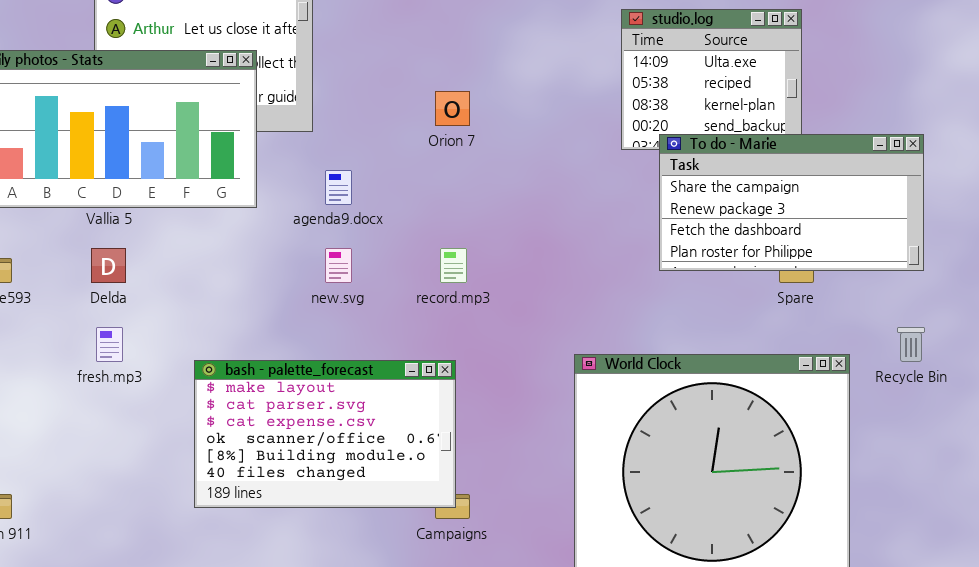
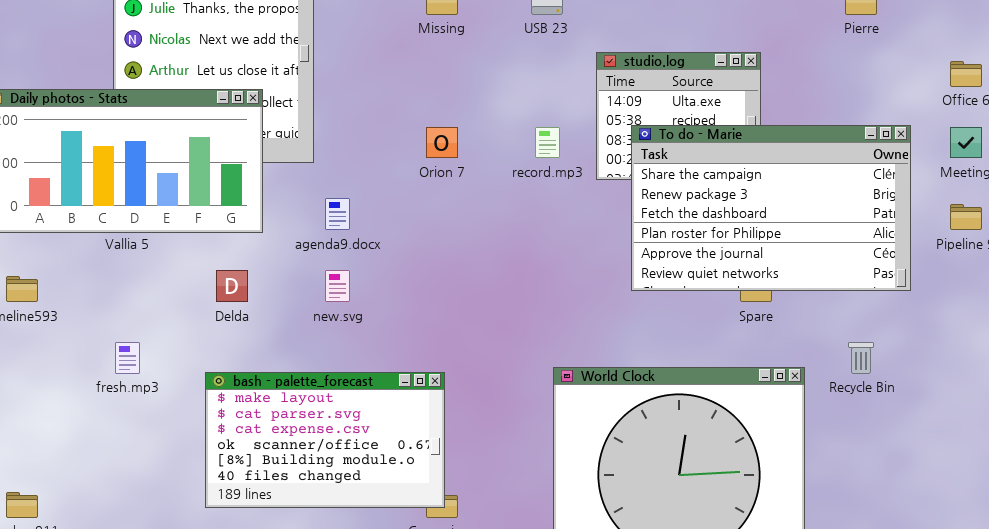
To do - Marie: [659,134,924,271] -> [631,125,911,291], resized
Delda: [91,248,126,283] -> [216,270,248,302], moved
record.mp3: [440,248,467,283] -> [535,127,560,158], moved

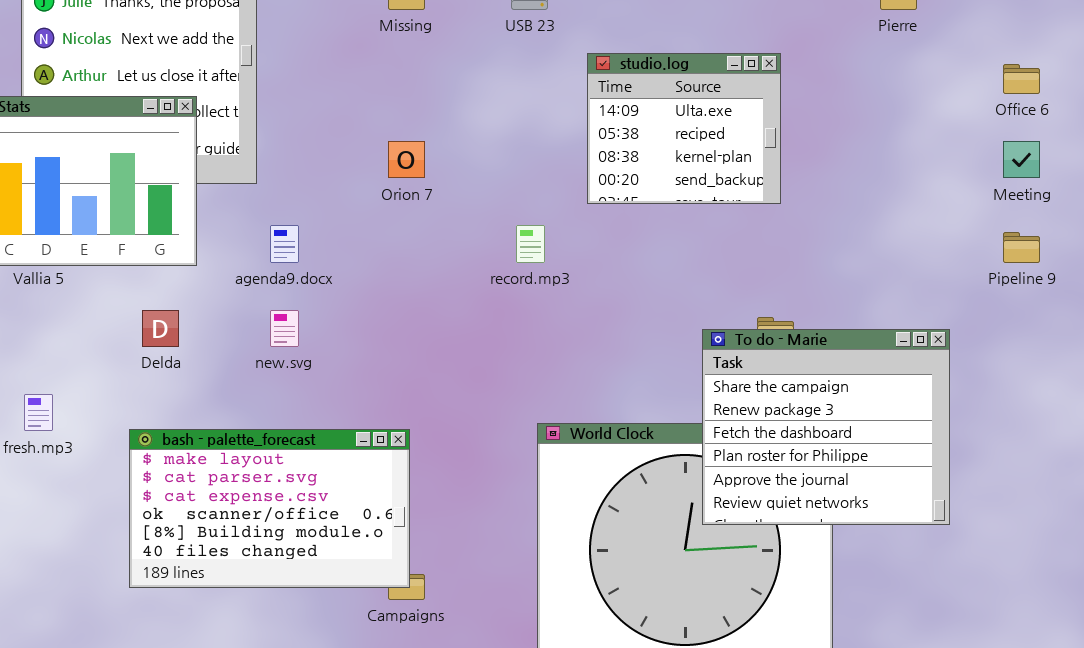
To do - Marie: [631,125,911,291] -> [702,329,950,525], moved, resized
record.mp3: [535,127,560,158] -> [516,225,545,263], moved

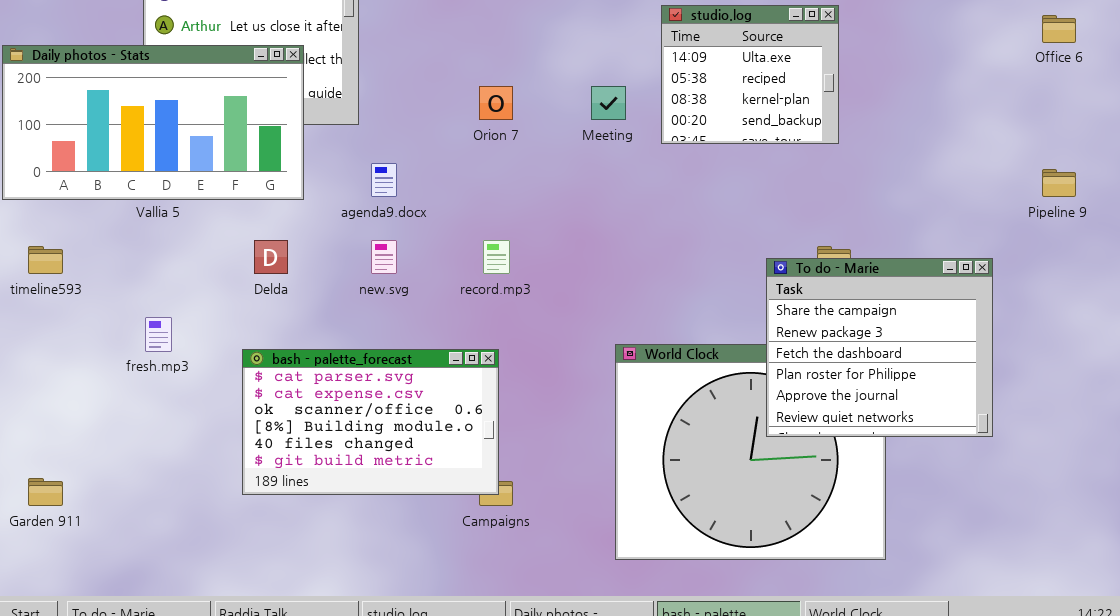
Meeting: [1003,141,1040,178] -> [591,86,626,120], moved
record.mp3: [516,225,545,263] -> [483,240,510,274], moved
bash - palette_forecast: [129,429,410,588] -> [242,349,499,495], scrolled down 1 row

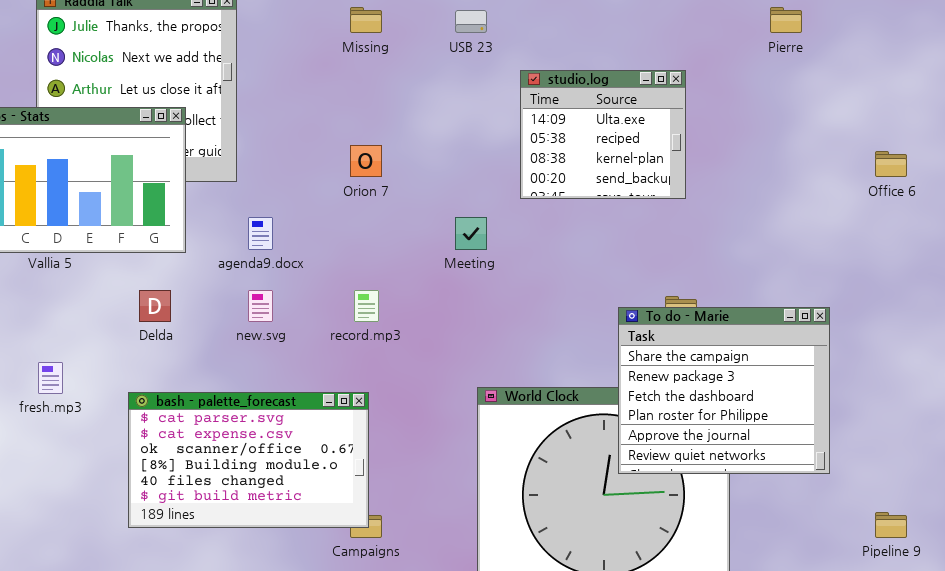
Office 6: [1042,15,1076,43] -> [875,151,907,177], moved
Meeting: [591,86,626,120] -> [455,217,487,250], moved
Pipeline 9: [1042,169,1076,197] -> [875,512,907,538], moved

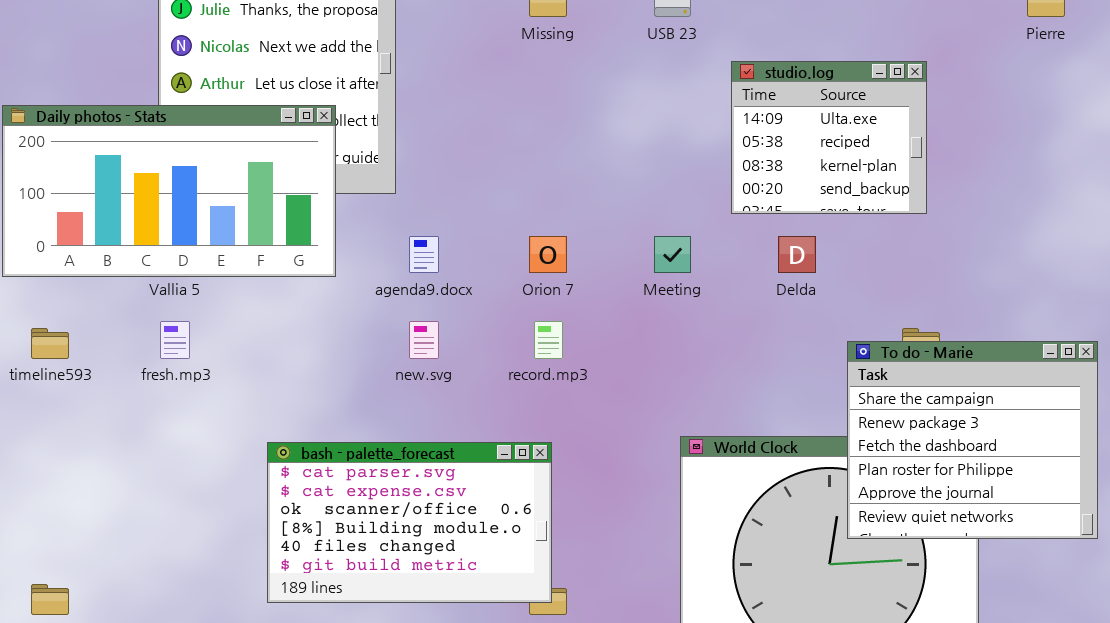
Orion 7: [350,145,382,177] -> [529,236,567,273], moved
Delda: [139,290,171,322] -> [778,236,816,273], moved
fresh.mp3: [38,362,63,394] -> [160,321,190,359], moved

